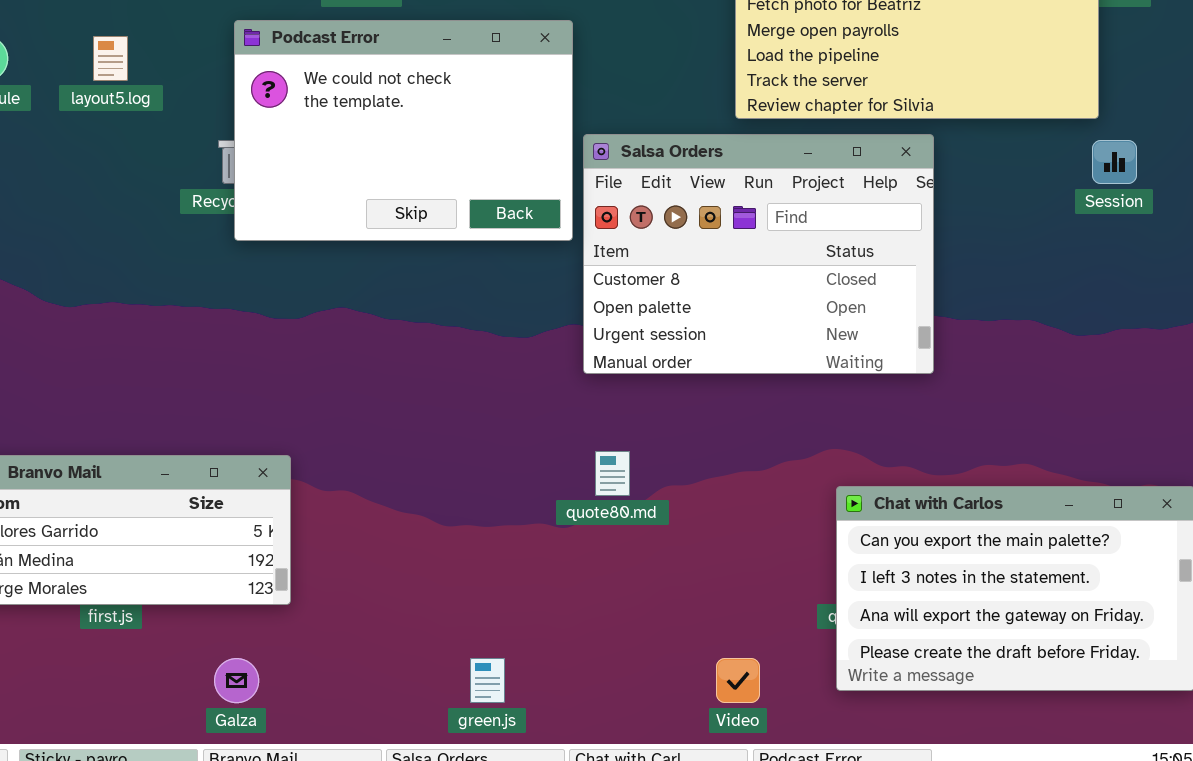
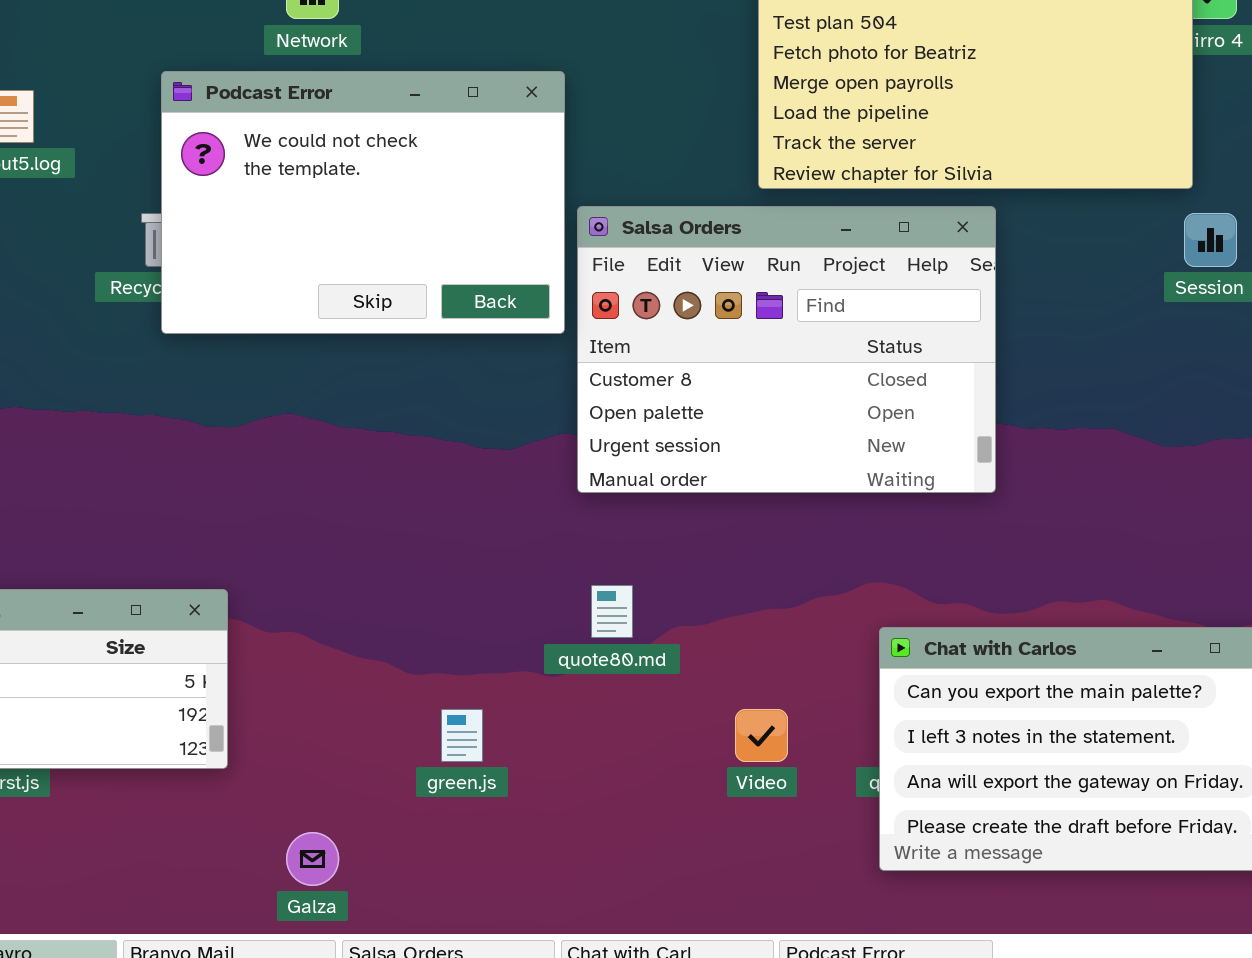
Galza: [214,658,259,703] -> [286,832,339,886], moved
green.js: [470,658,505,703] -> [441,709,483,762], moved
Video: [716,658,760,703] -> [735,709,788,762], moved

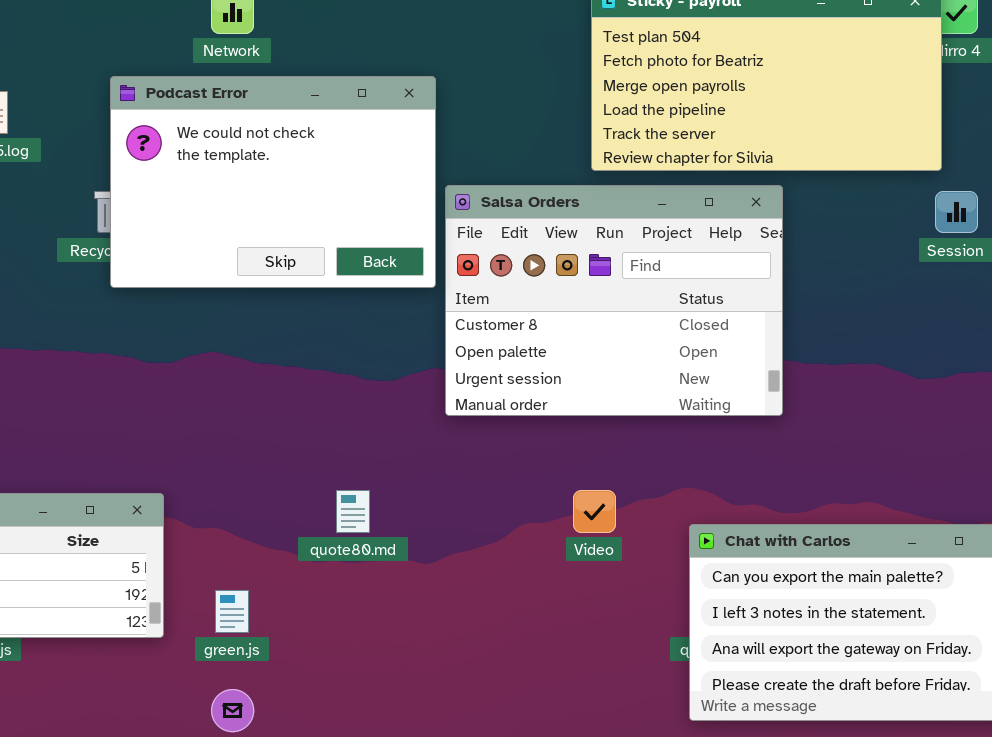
quote80.md: [591,585,633,638] -> [336,490,370,533], moved
green.js: [441,709,483,762] -> [215,590,249,633], moved
Video: [735,709,788,762] -> [573,490,616,533], moved

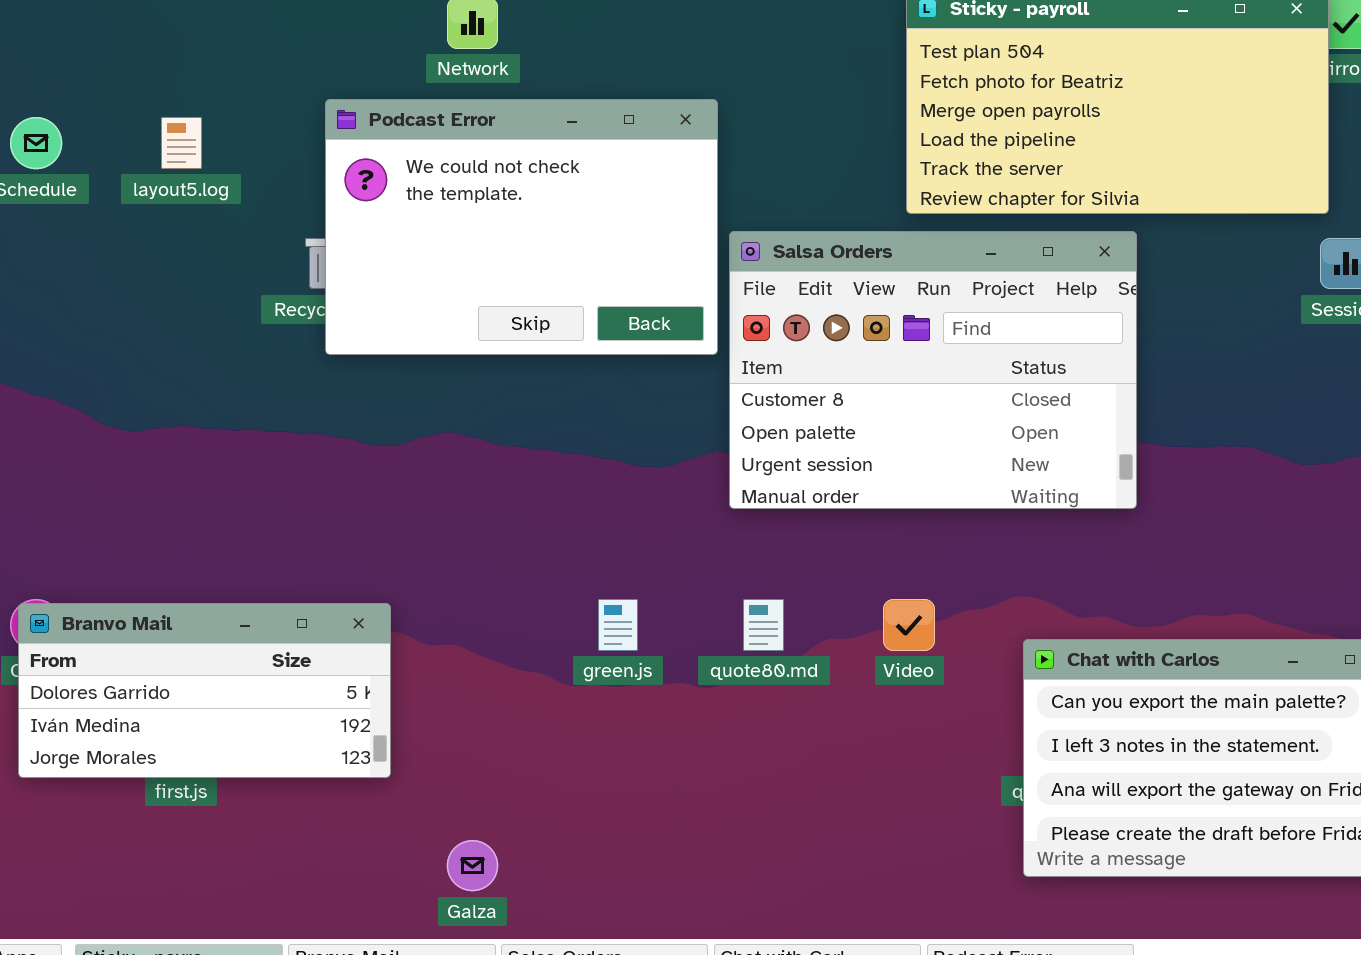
quote80.md: [336,490,370,533] -> [743,599,784,651], moved
green.js: [215,590,249,633] -> [598,599,638,651], moved

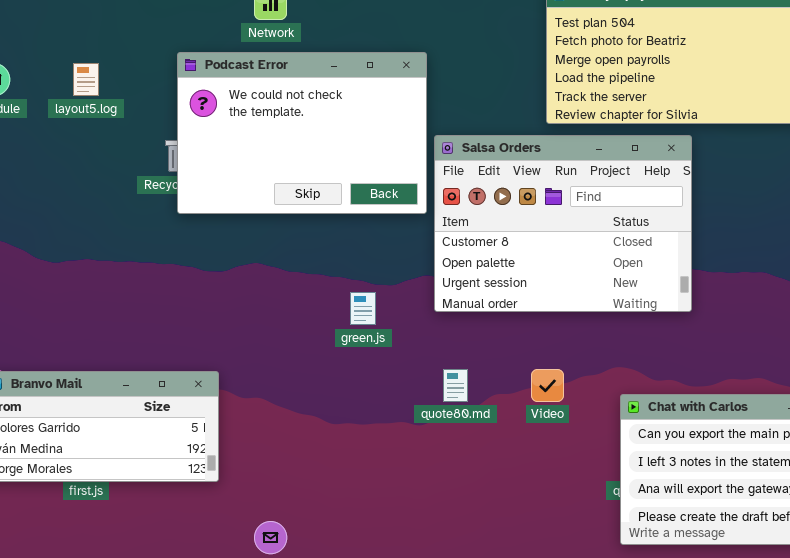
green.js: [598,599,638,651] -> [350,292,376,325], moved

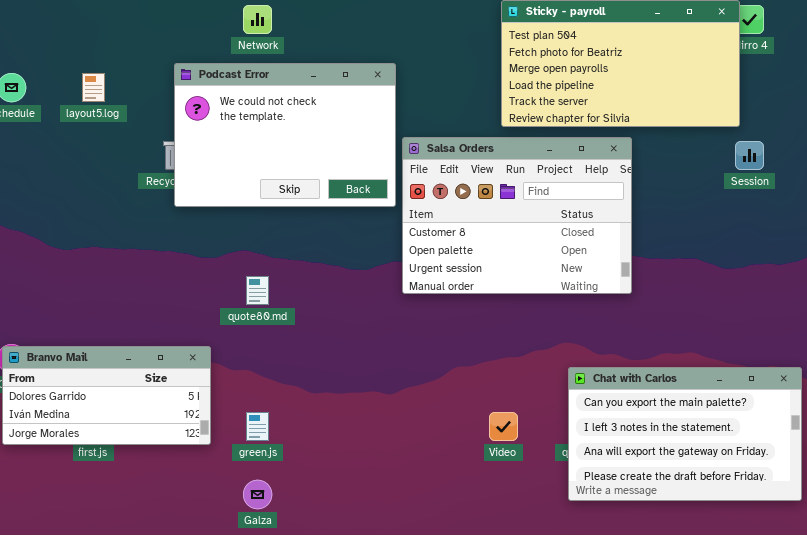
green.js: [350,292,376,325] -> [246,412,269,441], moved
quote80.md: [443,369,468,402] -> [246,276,269,305], moved
Video: [531,369,564,402] -> [489,412,518,441], moved

